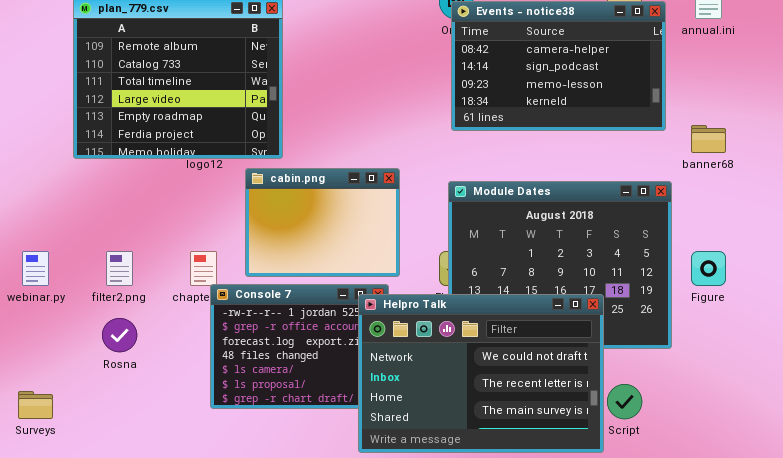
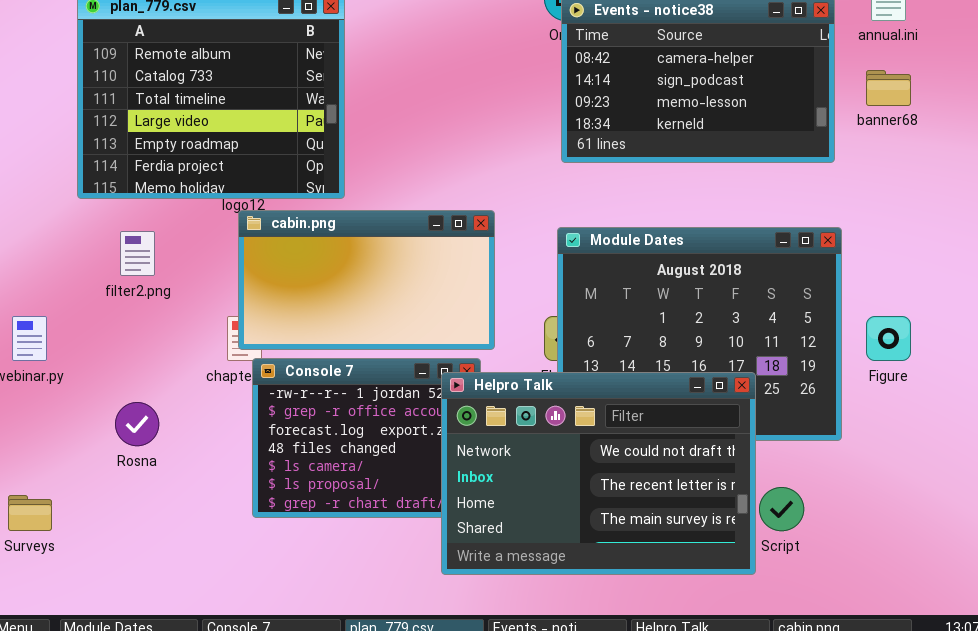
banner68: [691,125,726,153] -> [866,70,911,106], moved
cabin.png: [245,168,400,277] -> [238,210,495,350], resized
filter2.png: [106,251,133,286] -> [120,231,155,276], moved

